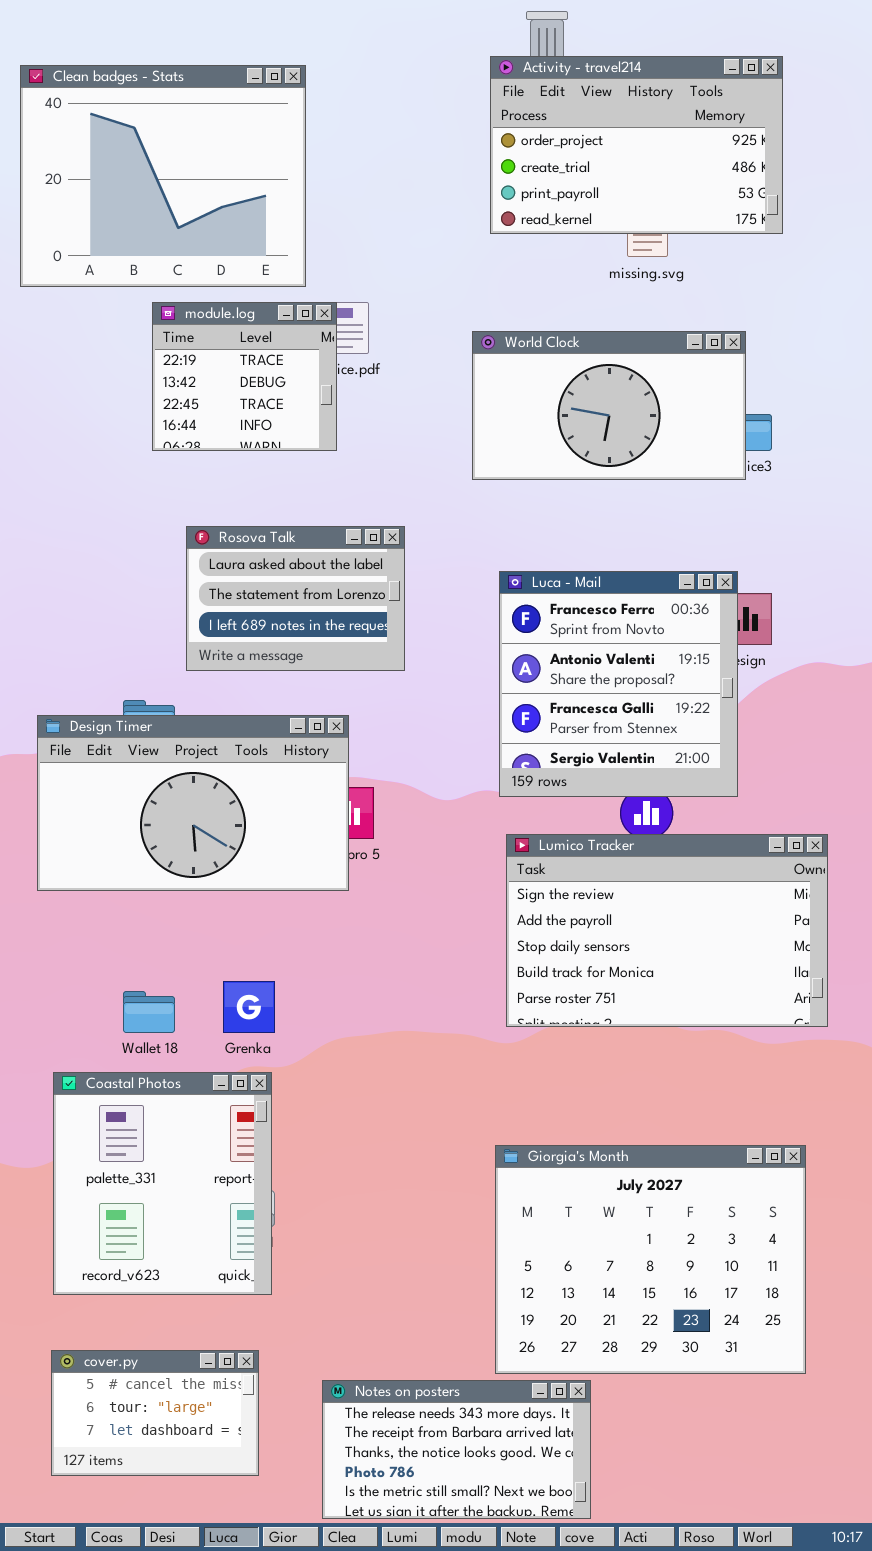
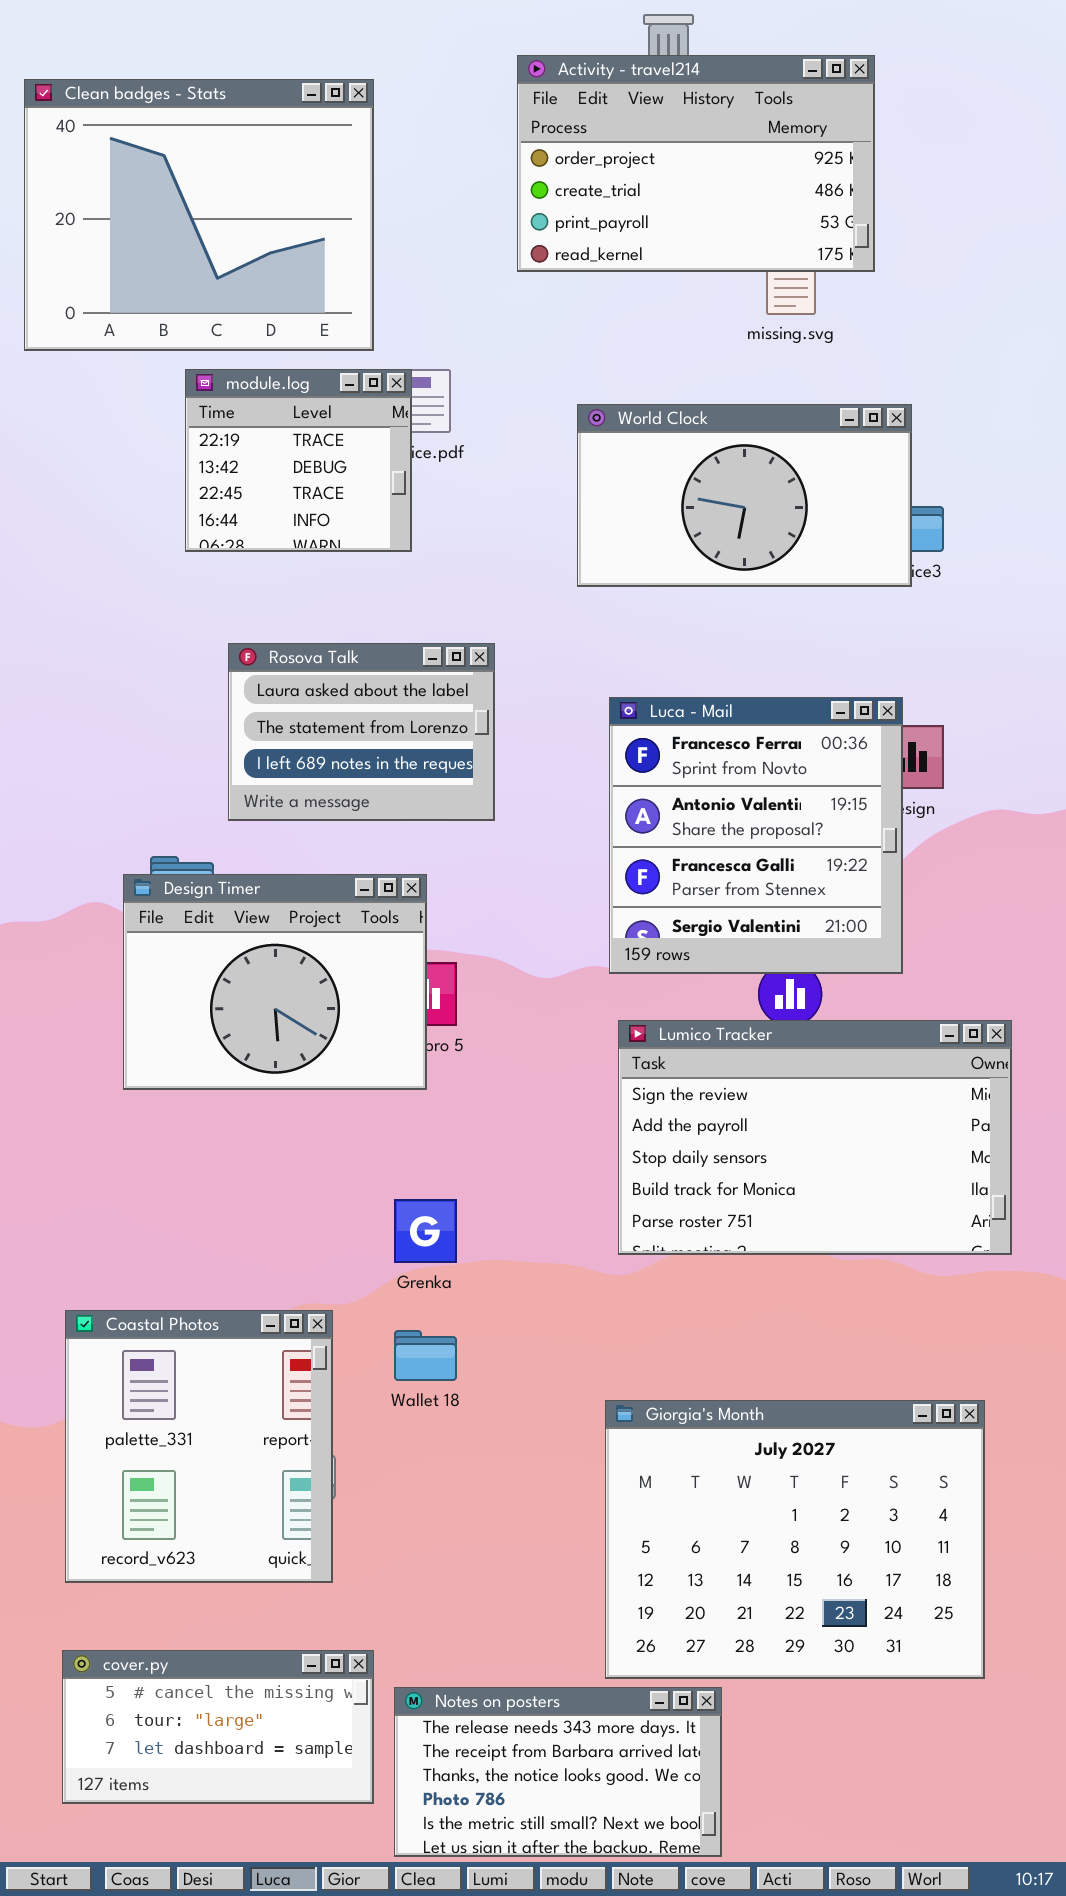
Activity - travel214: [490,56,783,234] -> [517,55,875,272], moved
Design Timer: [37,715,349,891] -> [123,874,427,1090], resized
Grenka: [223,981,275,1033] -> [394,1199,457,1263], moved
Wallet 18: [123,991,175,1033] -> [394,1330,457,1381], moved
cover.py: [51,1350,259,1476] -> [62,1650,374,1804], resized

